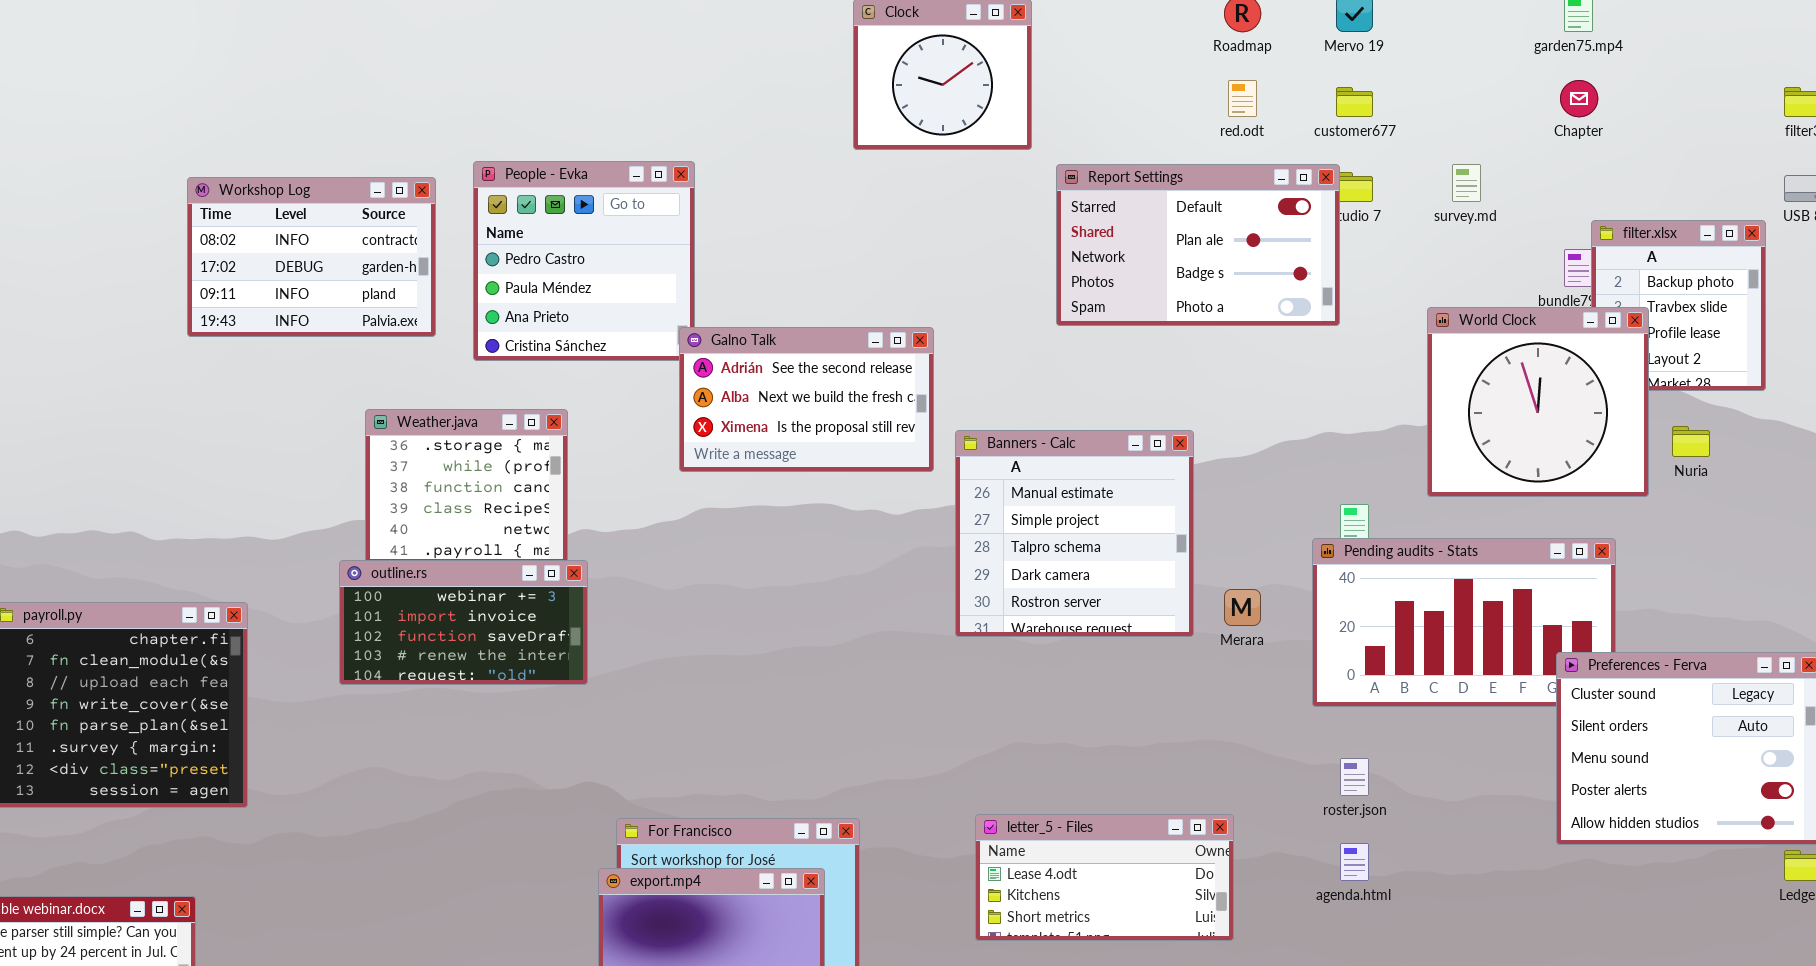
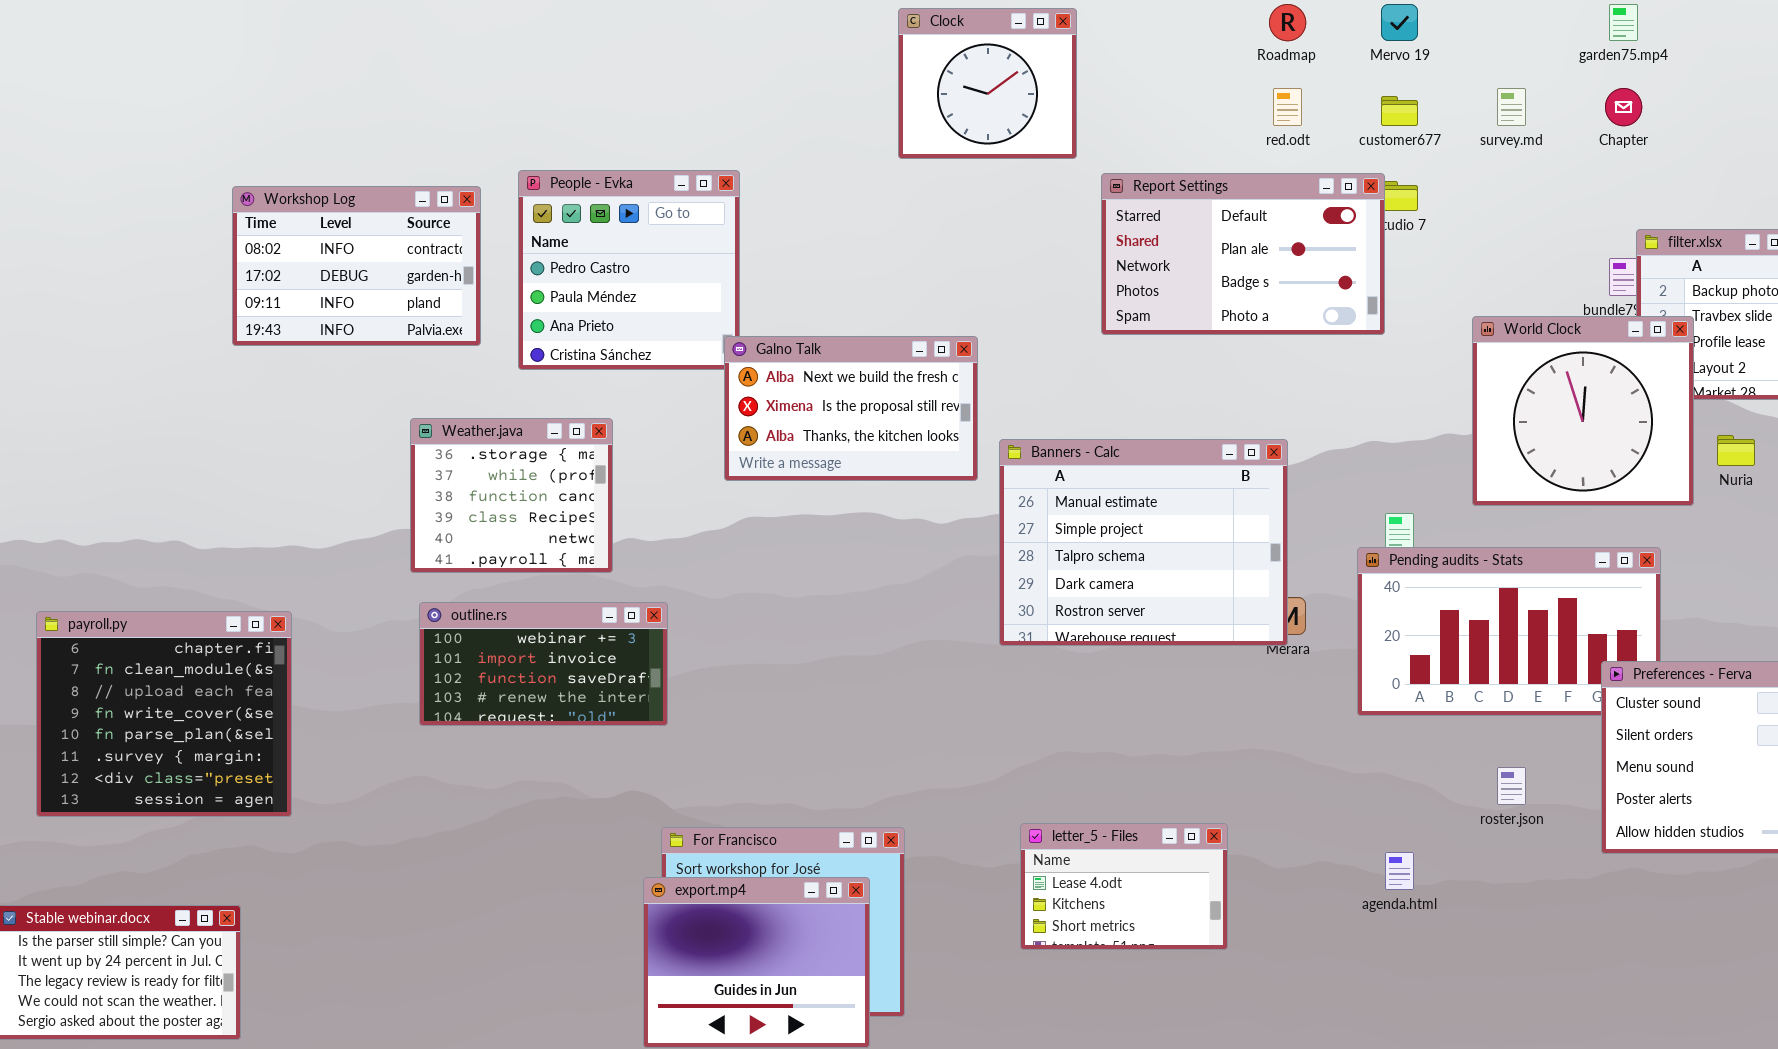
survey.md: [1452,164,1481,202] -> [1497,88,1526,126], moved
Galno Talk: [679,327,934,472] -> [724,336,978,481], scrolled down 1 row
Banners - Calc: [955,430,1194,637] -> [999,439,1288,646], resized
outline.rs: [339,560,588,685] -> [419,602,668,726], moved
roster.json: [1340,758,1369,796] -> [1497,767,1526,805], moved
letter_5 - Files: [975,814,1234,941] -> [1020,823,1228,950], resized

